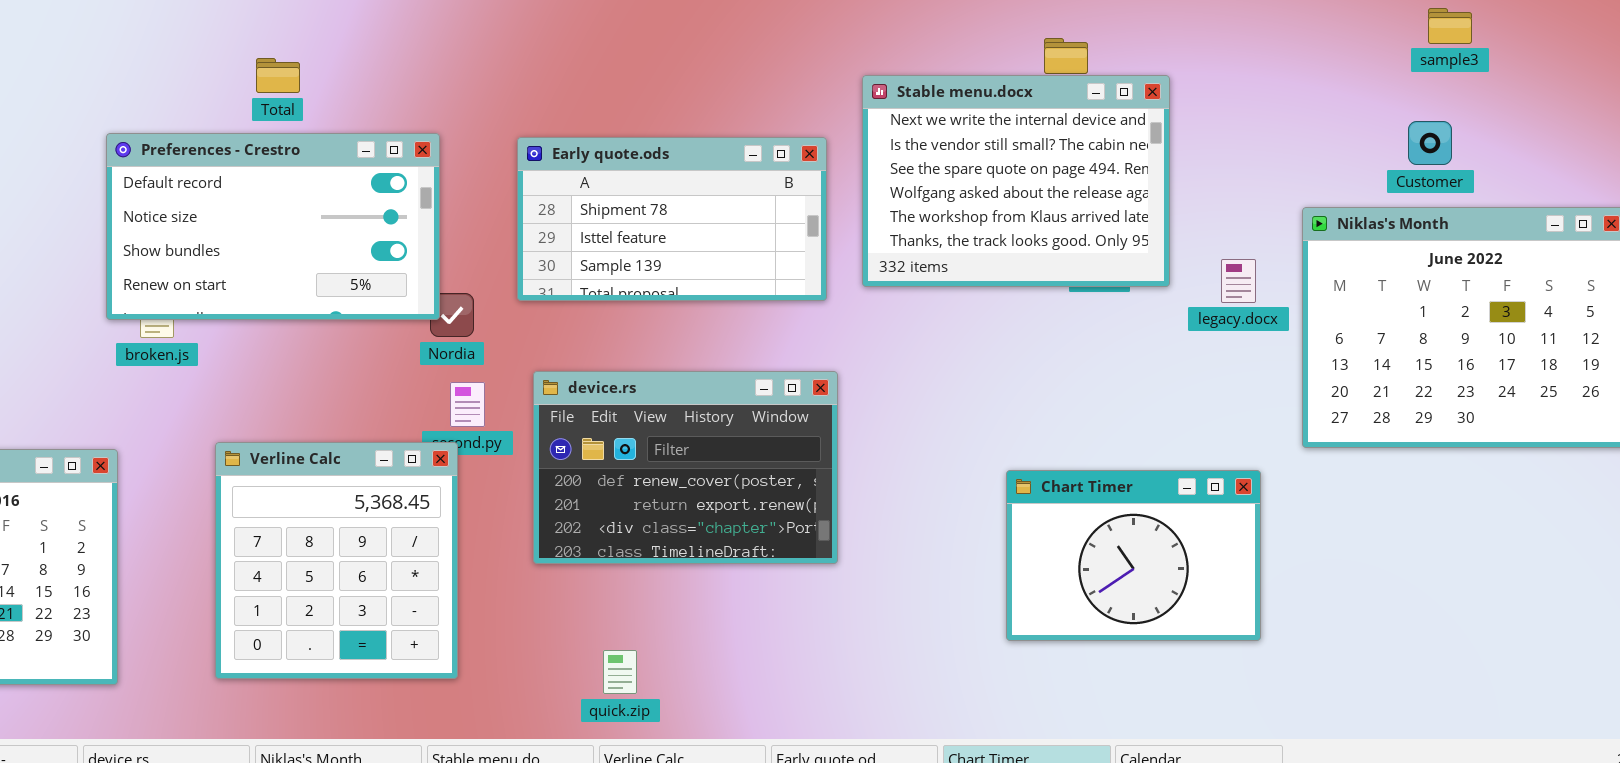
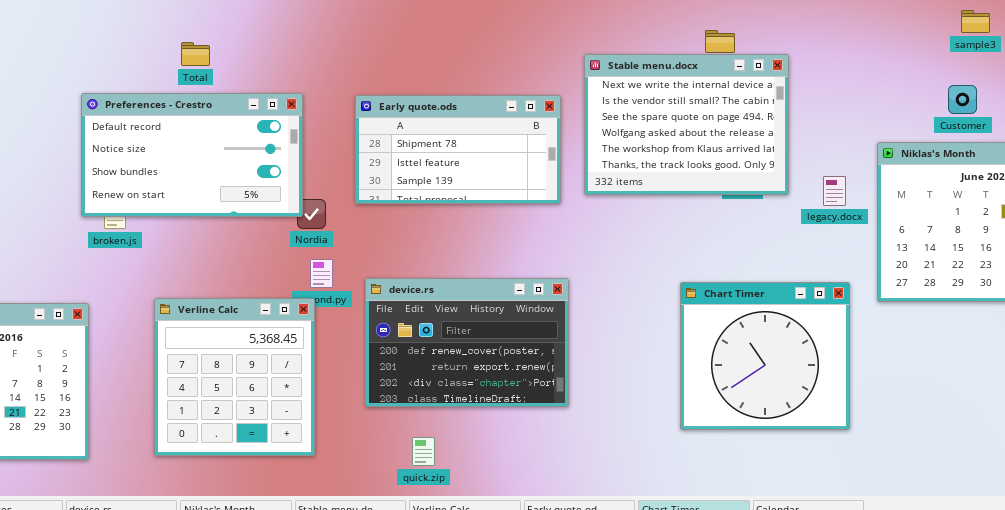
device.rs: [533,371,838,564] -> [365,278,569,407], moved
Chart Timer: [1006,470,1261,641] -> [680,282,850,430], resized

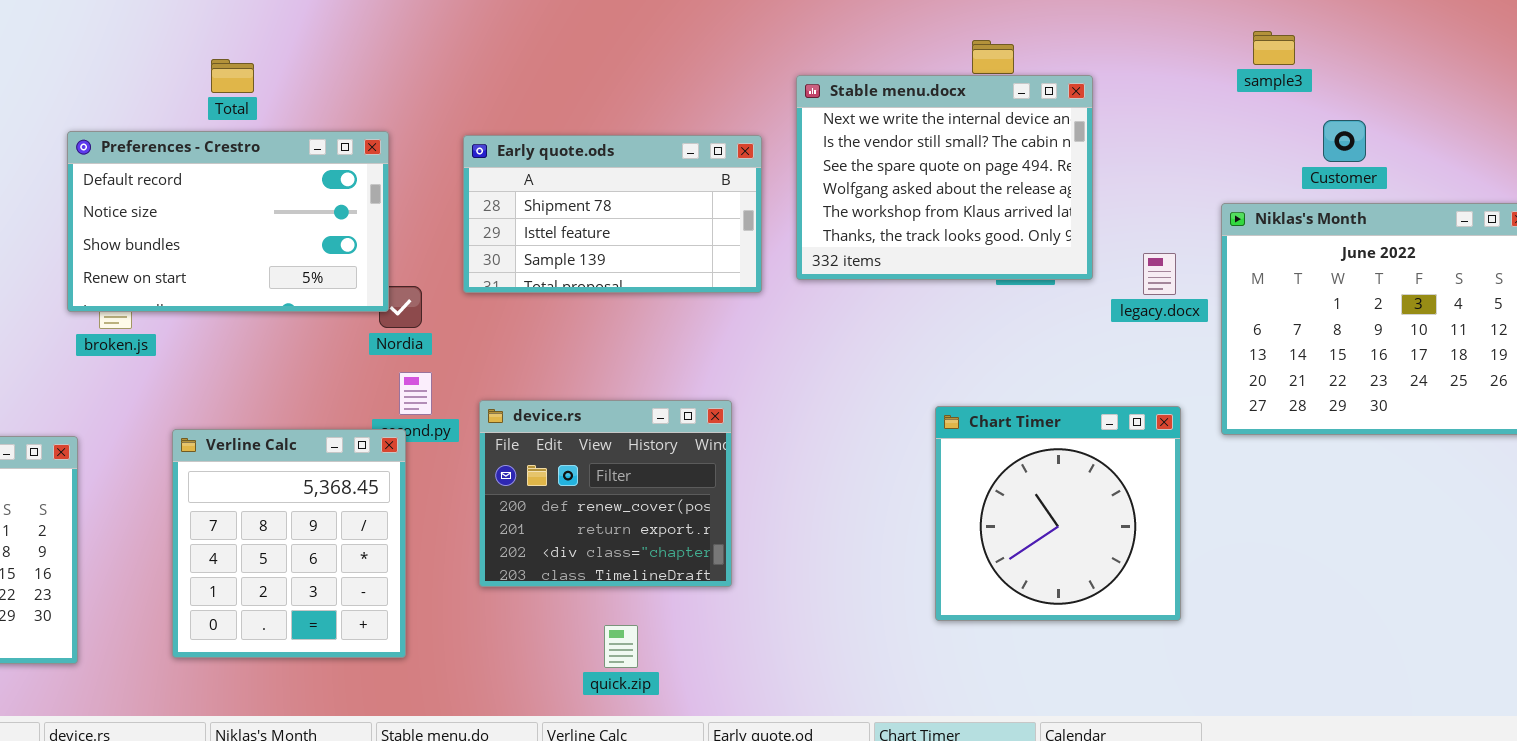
sample3: [961,10,990,33] -> [1253,31,1295,65], moved
device.rs: [365,278,569,407] -> [479,400,732,587], resized
quick.zip: [412,437,435,466] -> [604,625,638,668], moved

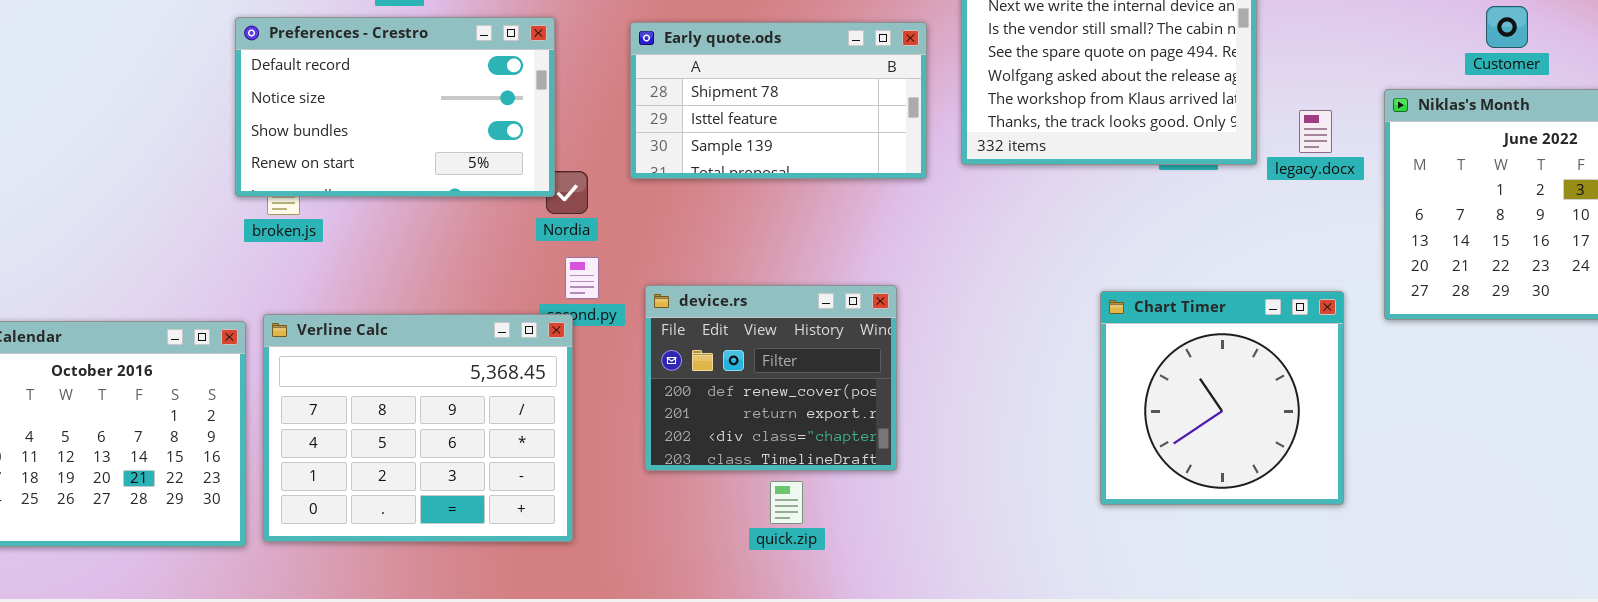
legacy.docx: [1143,253,1176,295] -> [1299,110,1332,153], moved
Verline Calc: [172,429,406,658] -> [263,314,573,542], resized
quick.zip: [604,625,638,668] -> [770,481,803,524], moved

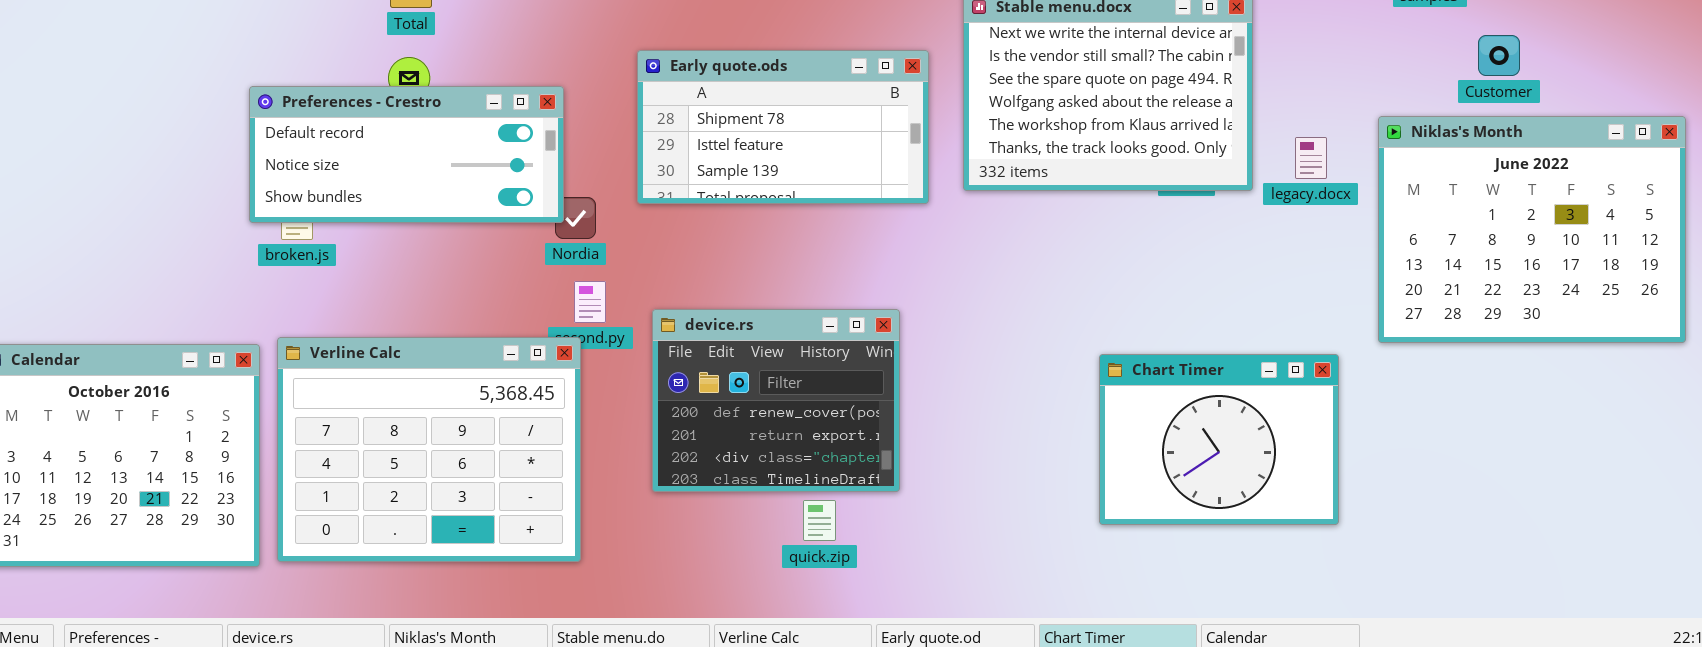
Preferences - Crestro: [235,17,555,197] -> [249,86,564,223], resized
Chart Timer: [1100,291,1344,505] -> [1099,354,1339,525], resized
quick.zip: [770,481,803,524] -> [803,500,836,541], moved

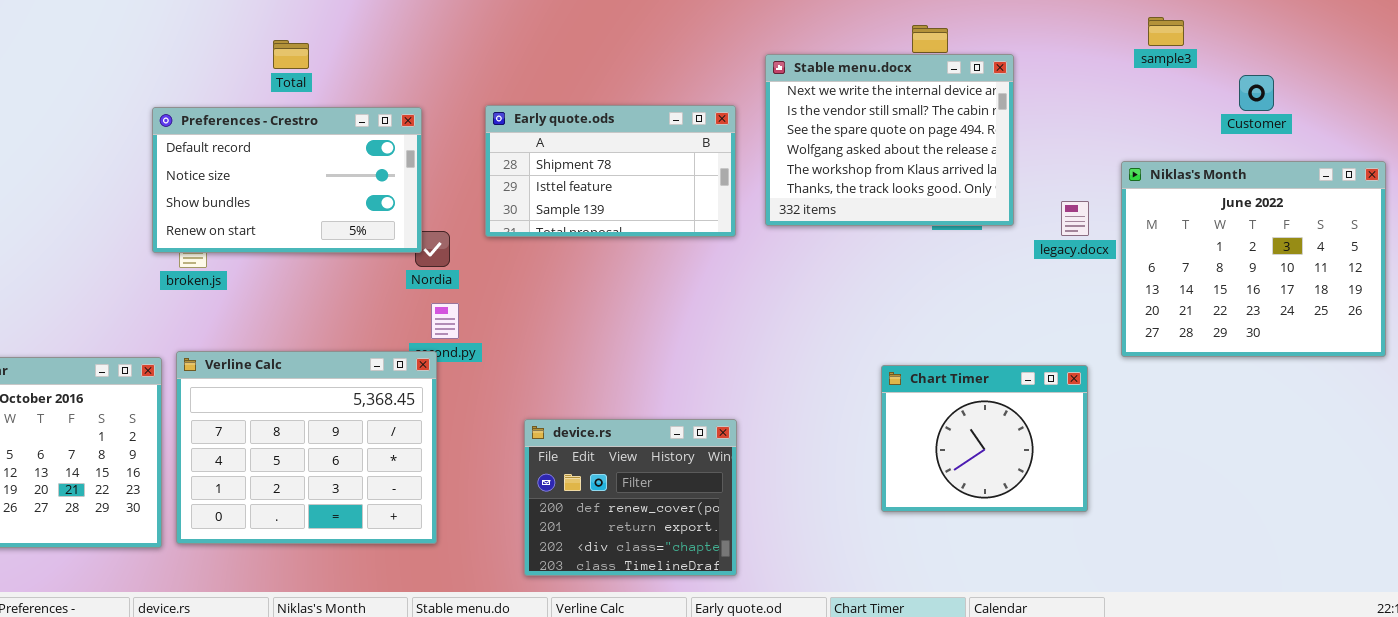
Customer: [1478,35,1520,76] -> [1239,75,1274,111], moved
Preferences - Crestro: [249,86,564,223] -> [152,107,422,253], resized
legacy.docx: [1295,137,1327,179] -> [1061,201,1089,236], moved
device.rs: [652,309,900,492] -> [524,419,737,576], moved

